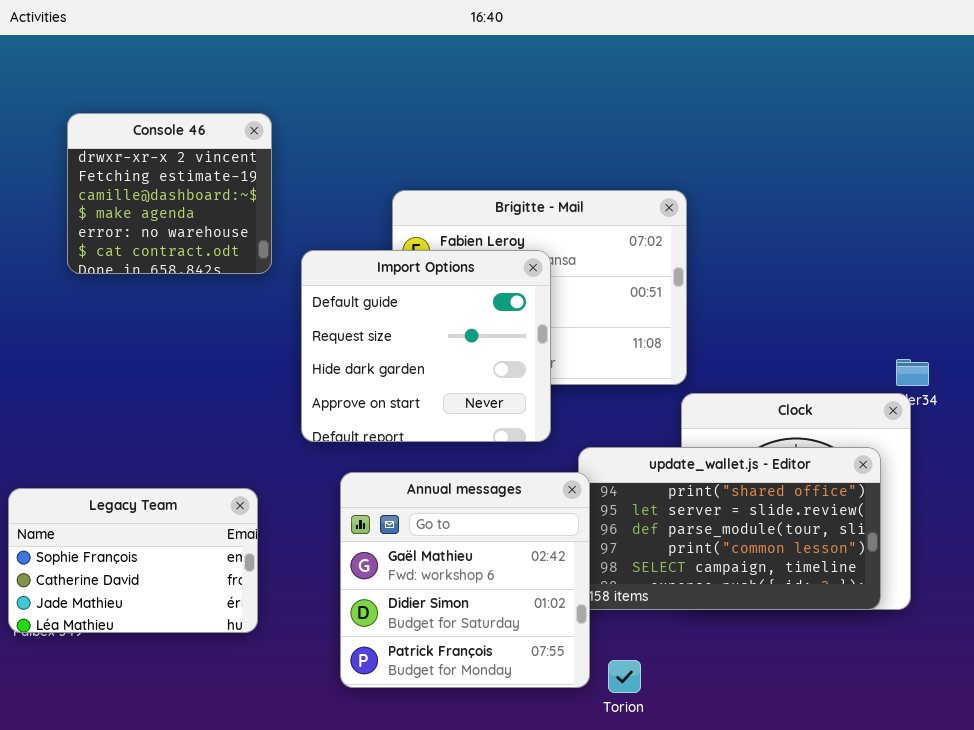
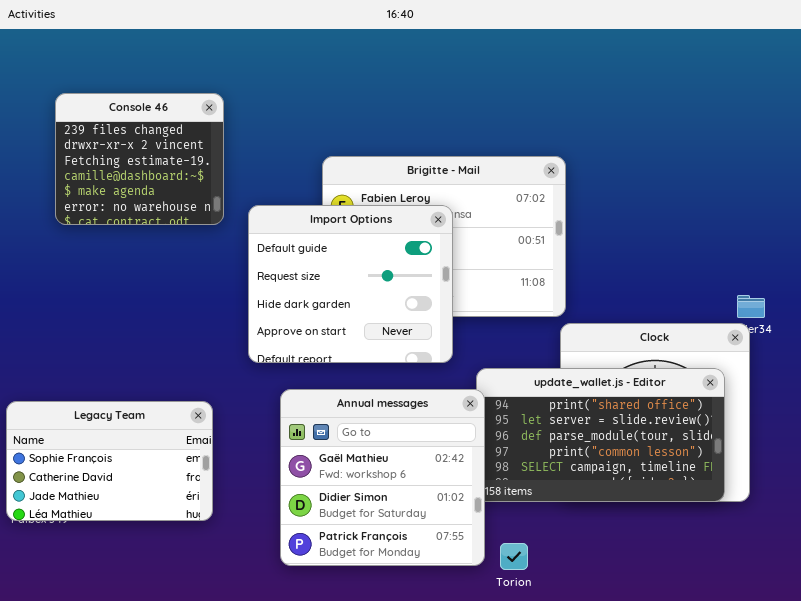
Console 46: [67,113,272,274] -> [55,93,224,225], scrolled up 1 row

